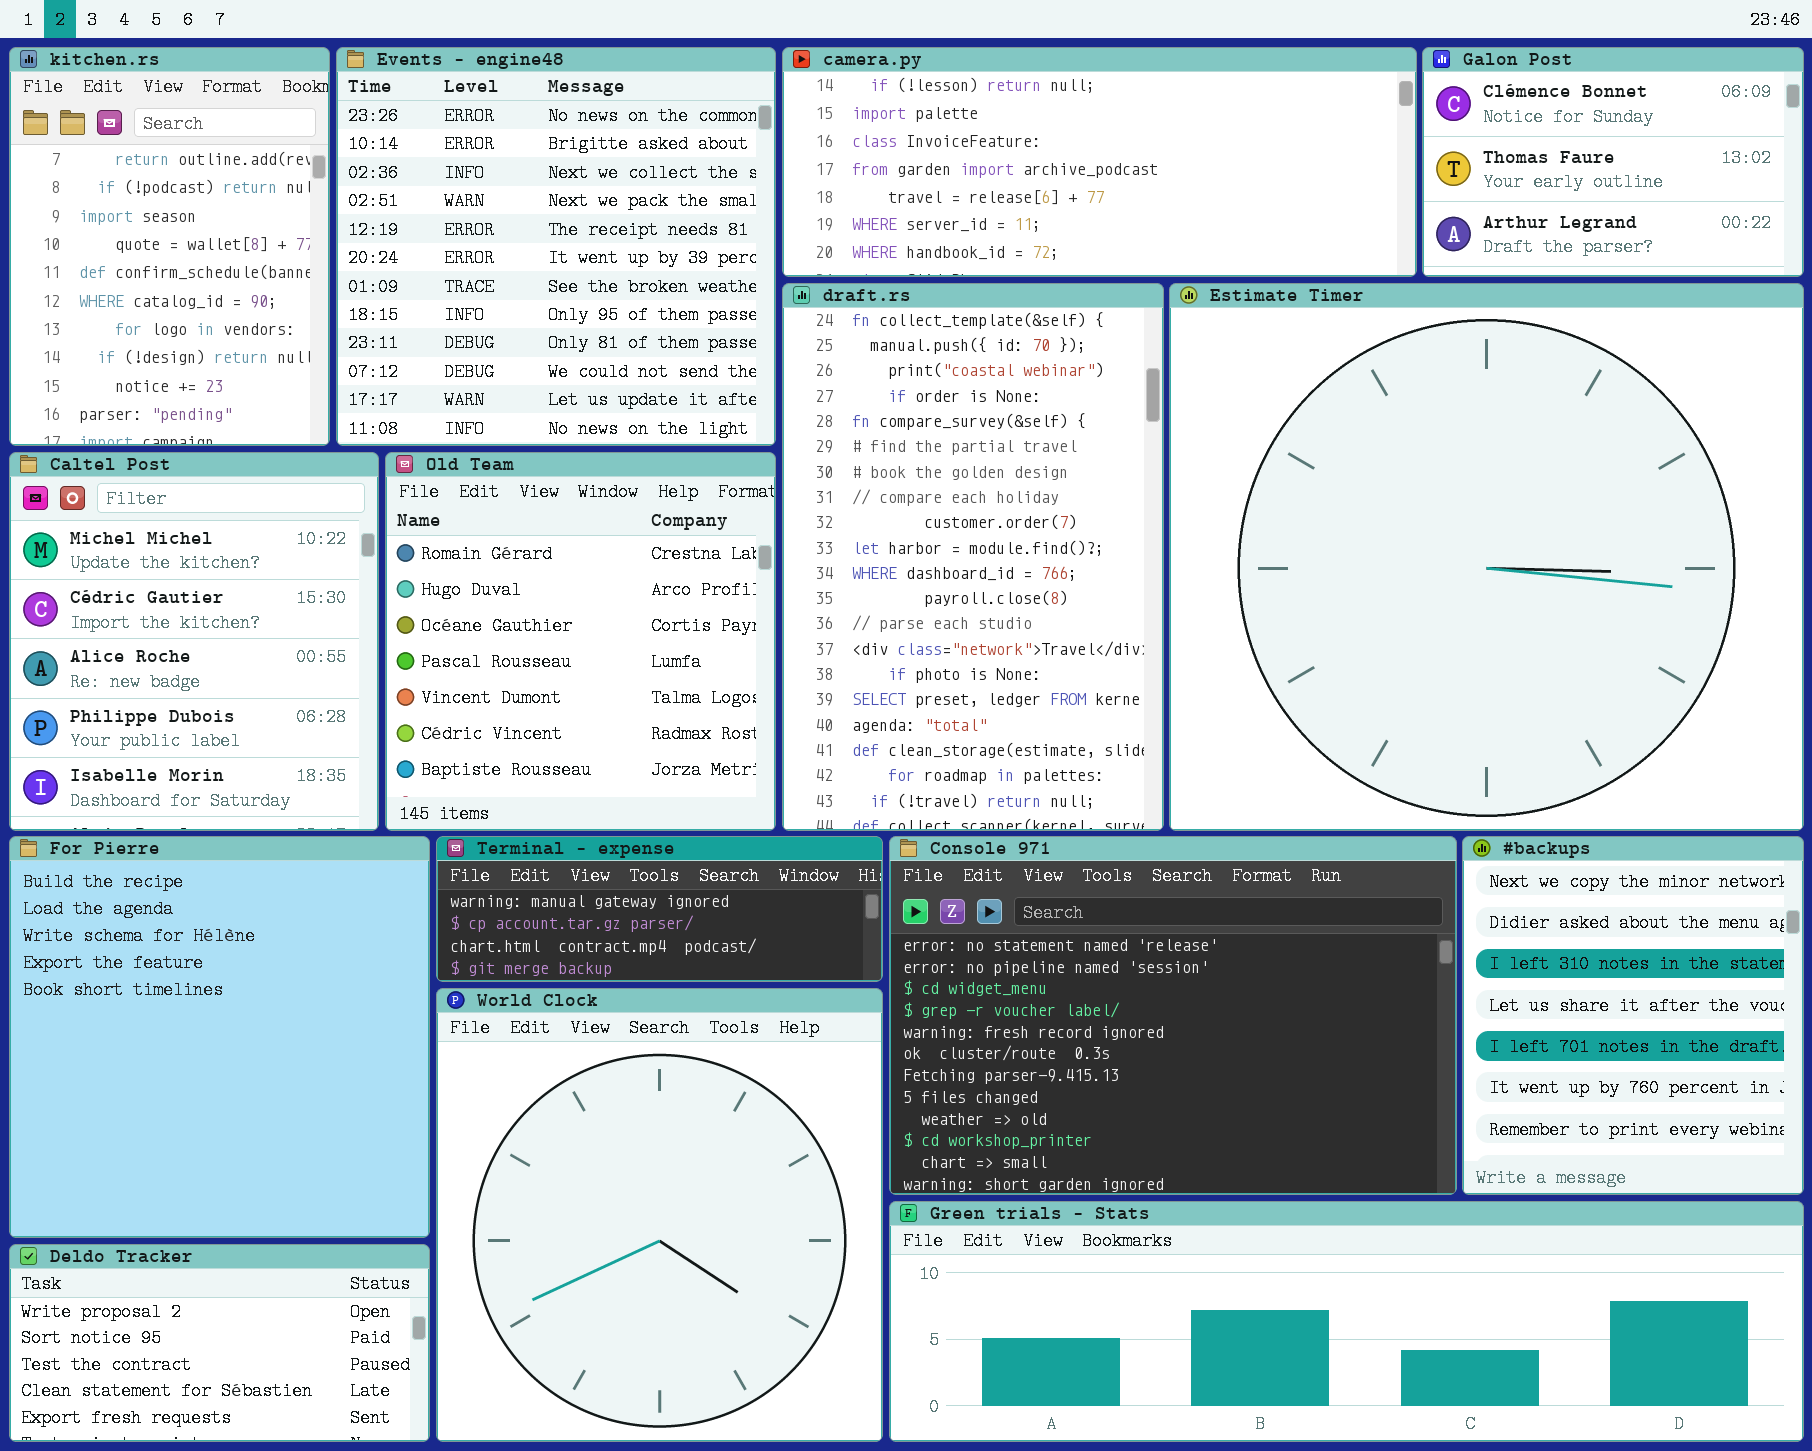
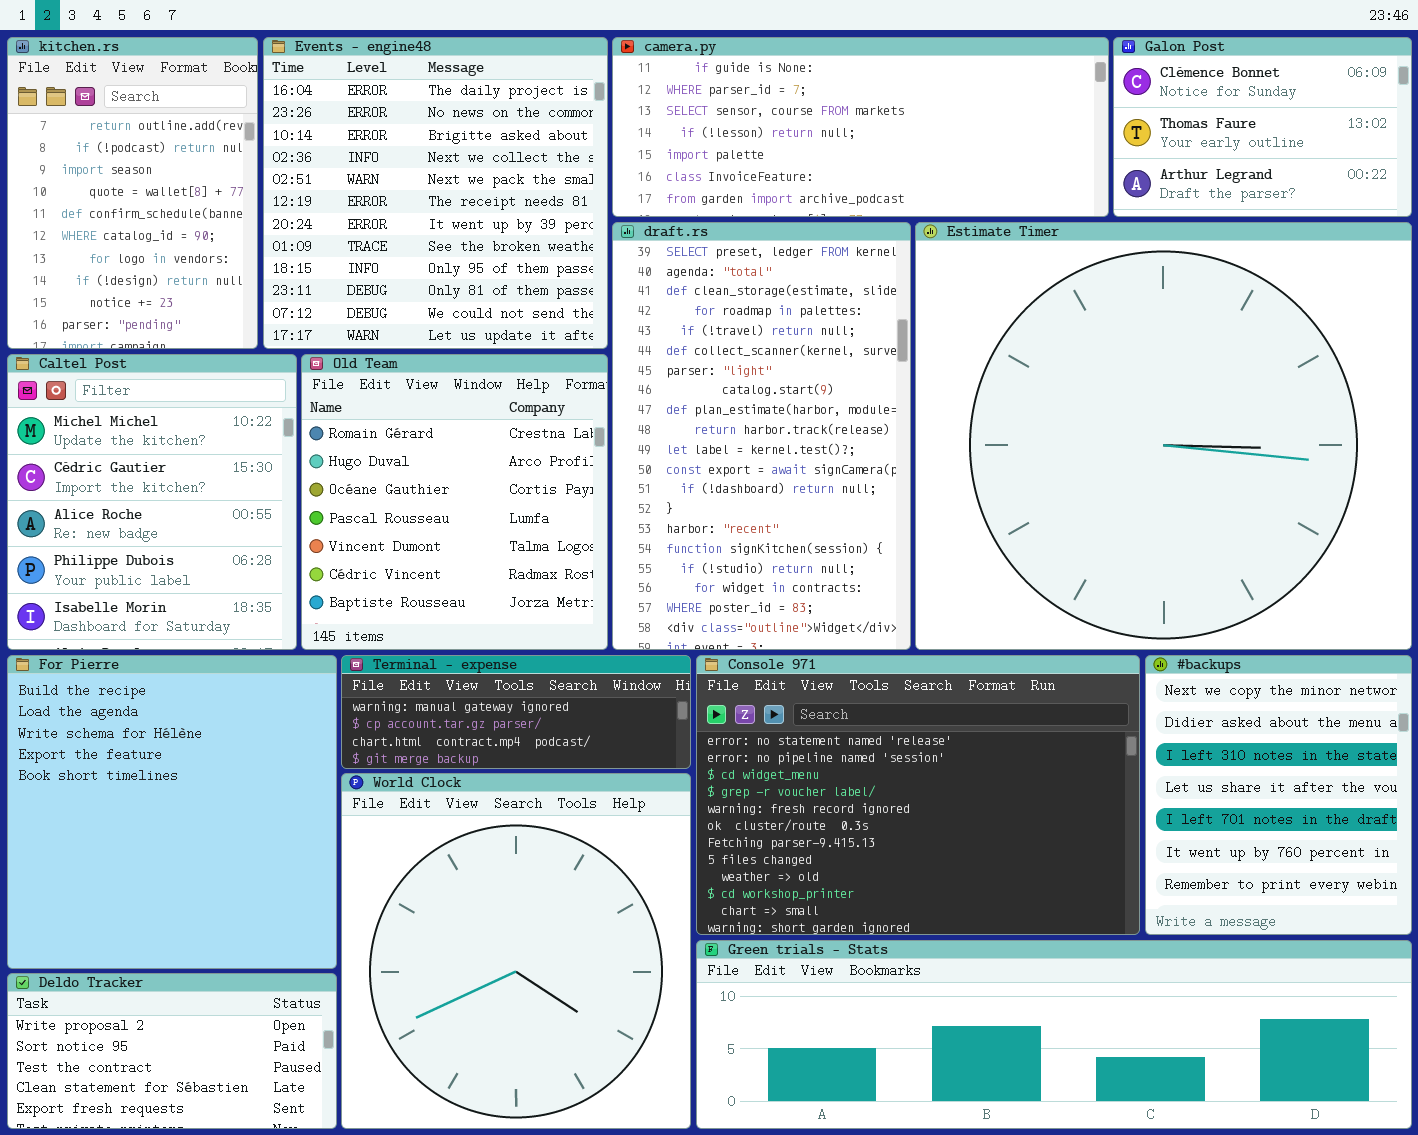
Events - engine48: [336,47,776,446] -> [263,37,608,349], scrolled up 1 row
camera.py: [782,47,1417,277] -> [612,37,1109,217], scrolled up 3 rows
draft.rs: [782,283,1164,831] -> [612,222,911,650], scrolled down 15 rows

